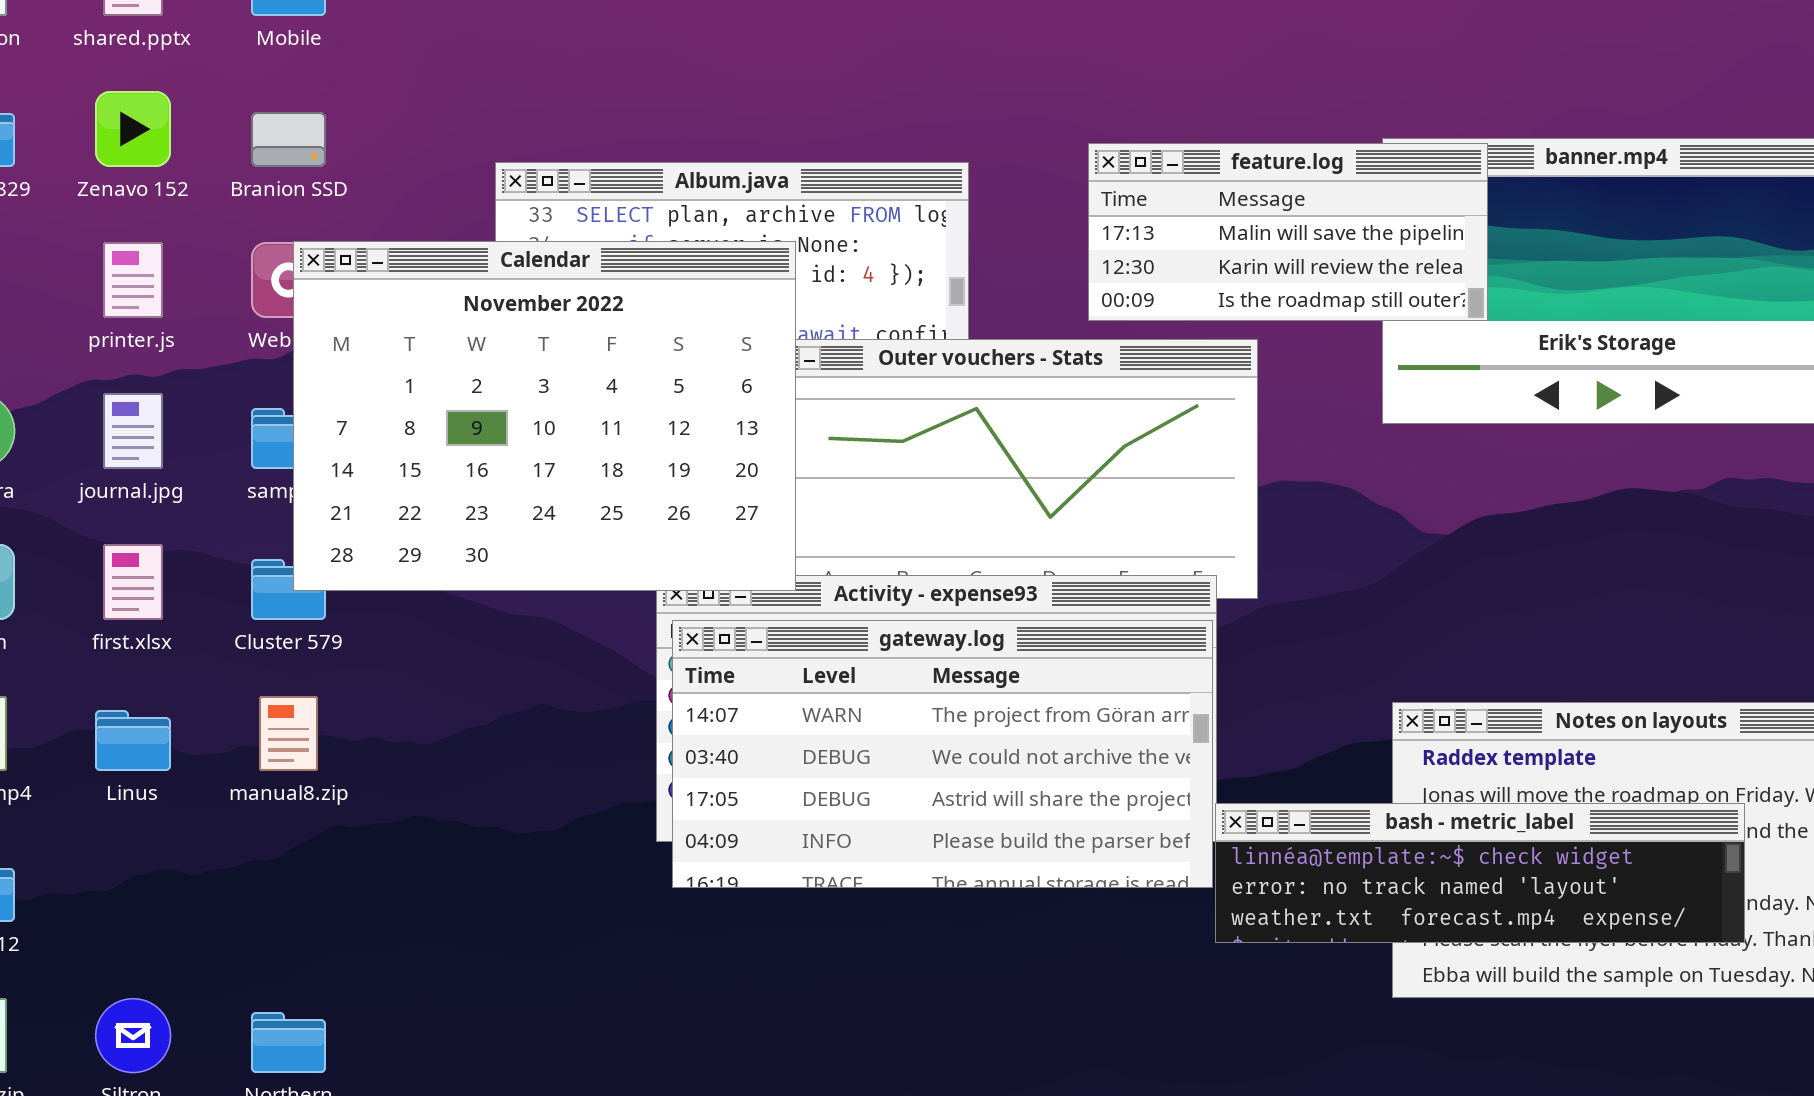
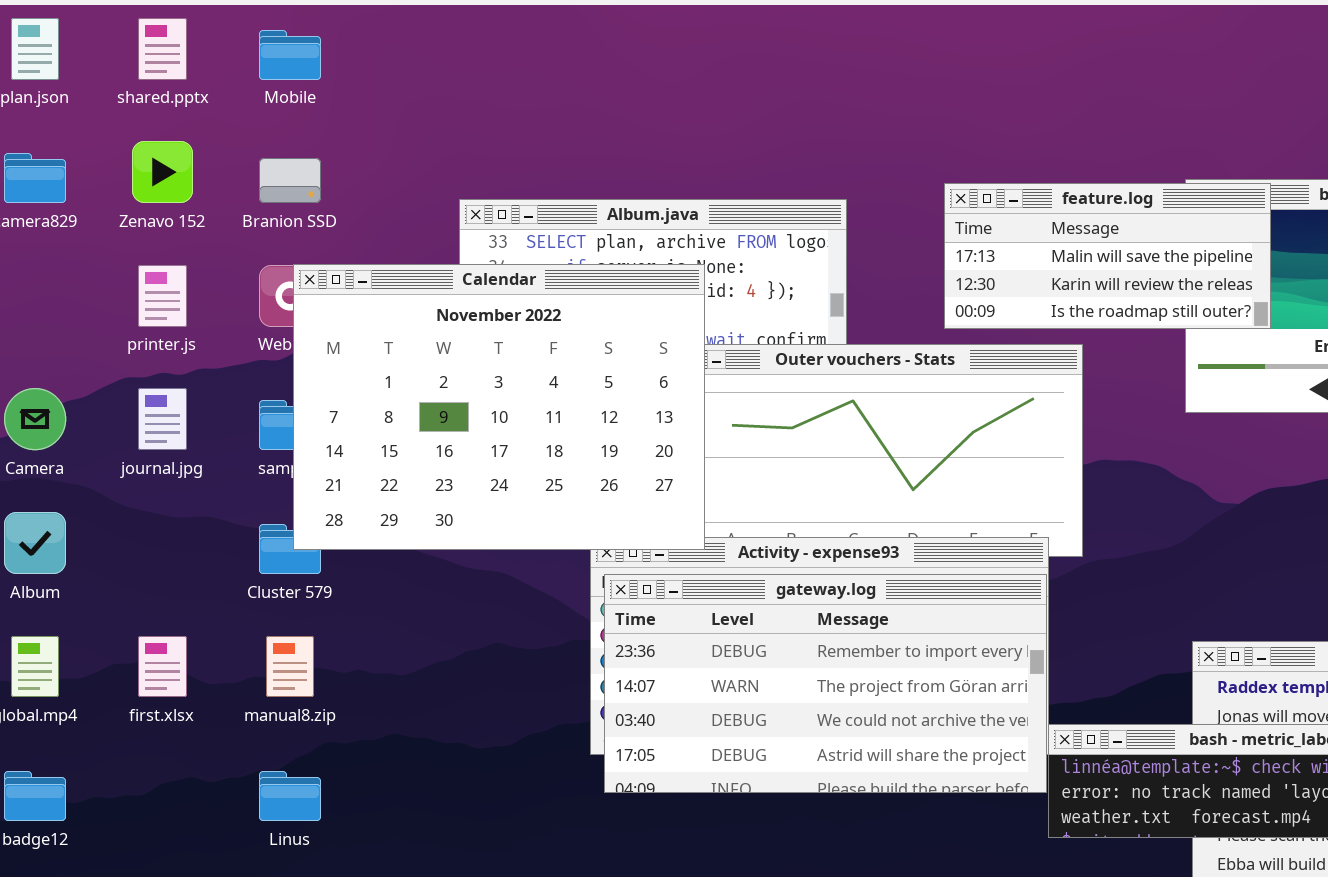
first.xlsx: [103,544,163,620] -> [138,636,187,697], moved
gateway.log: [672,620,1213,888] -> [604,574,1047,793], scrolled up 1 row
Linus: [95,710,171,771] -> [259,771,321,821], moved

